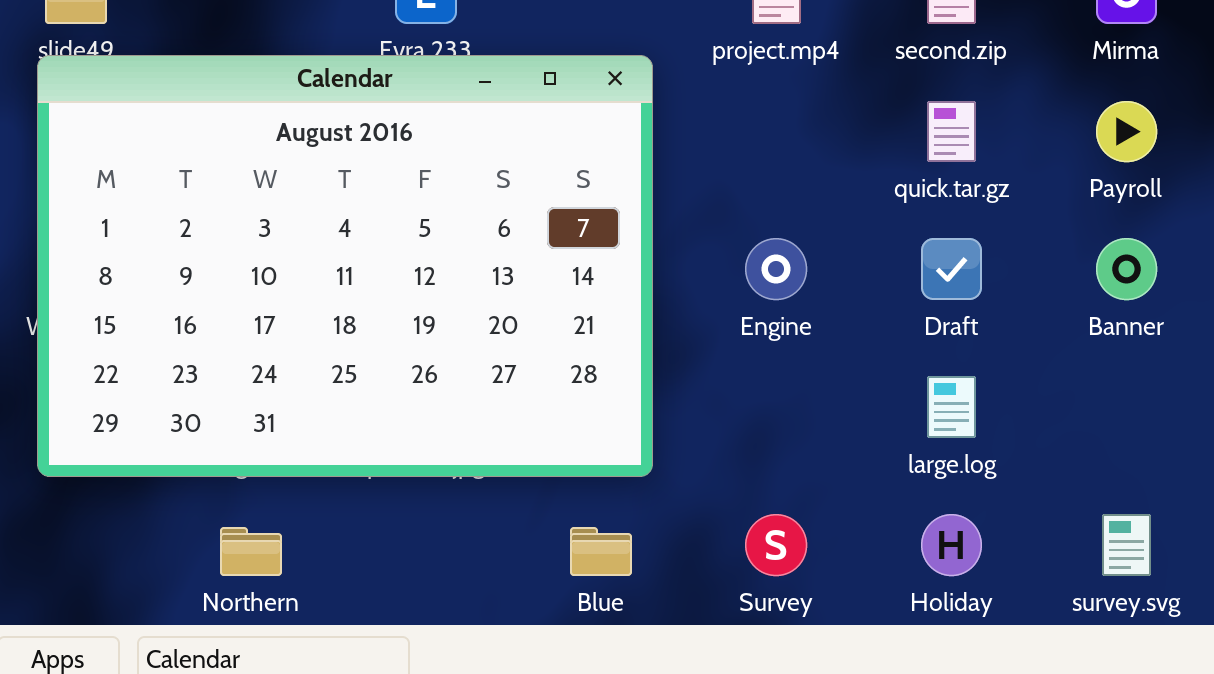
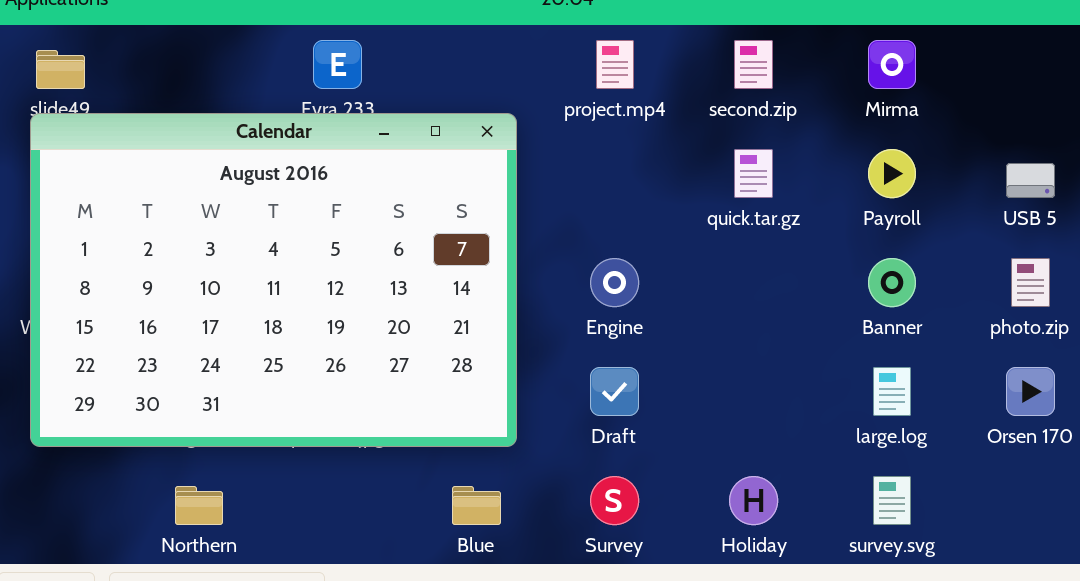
Draft: [921,238,982,300] -> [590,367,639,416], moved
large.log: [927,376,976,438] -> [873,367,911,416], moved

